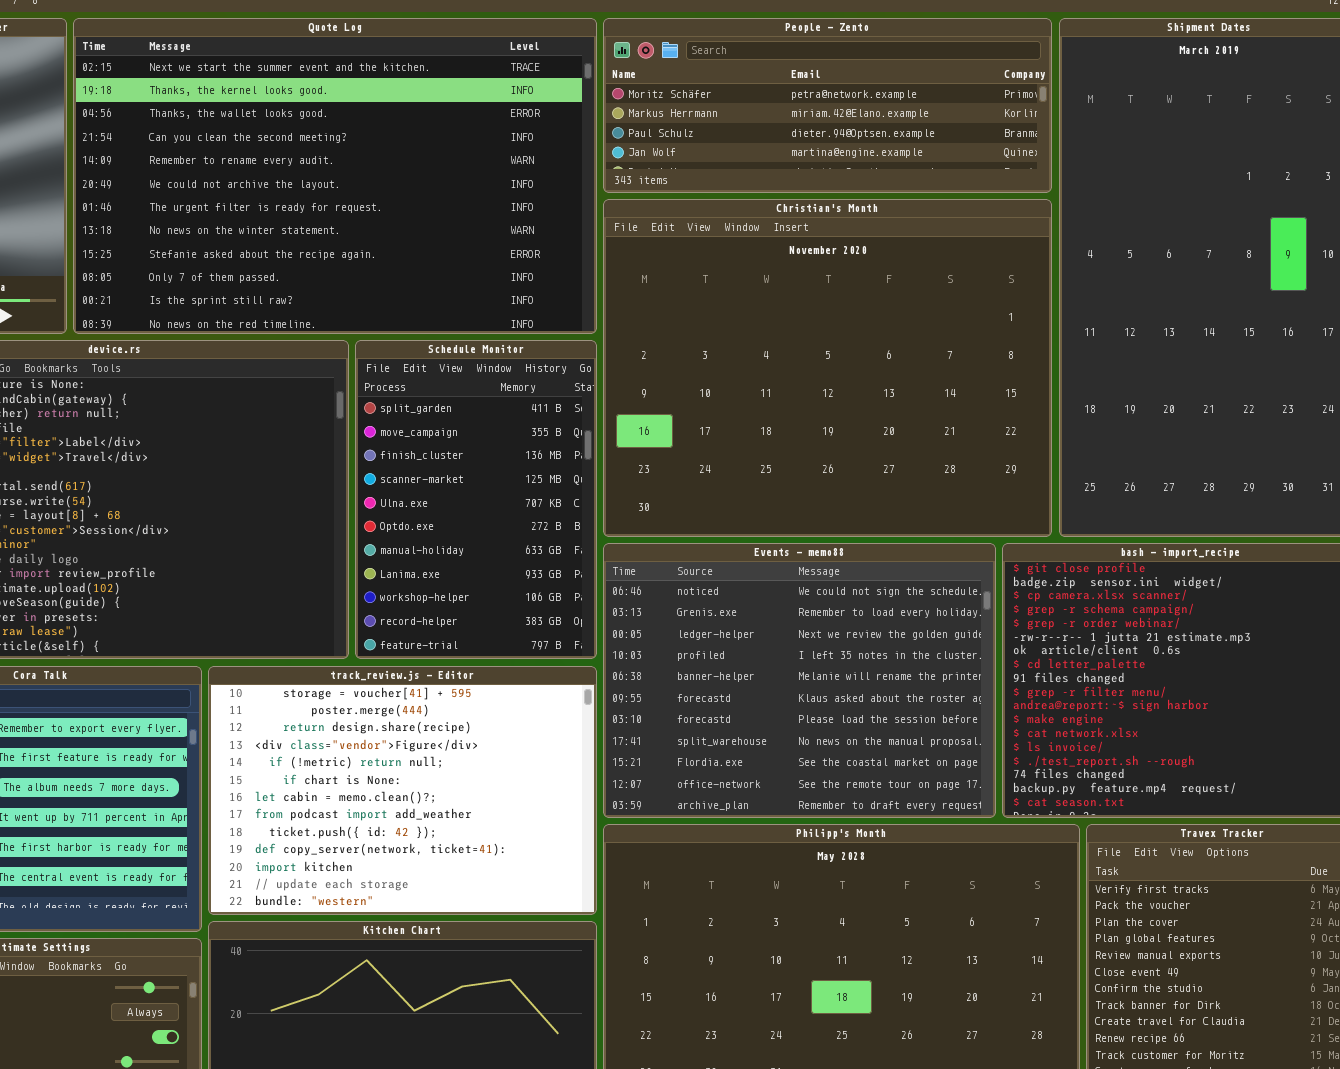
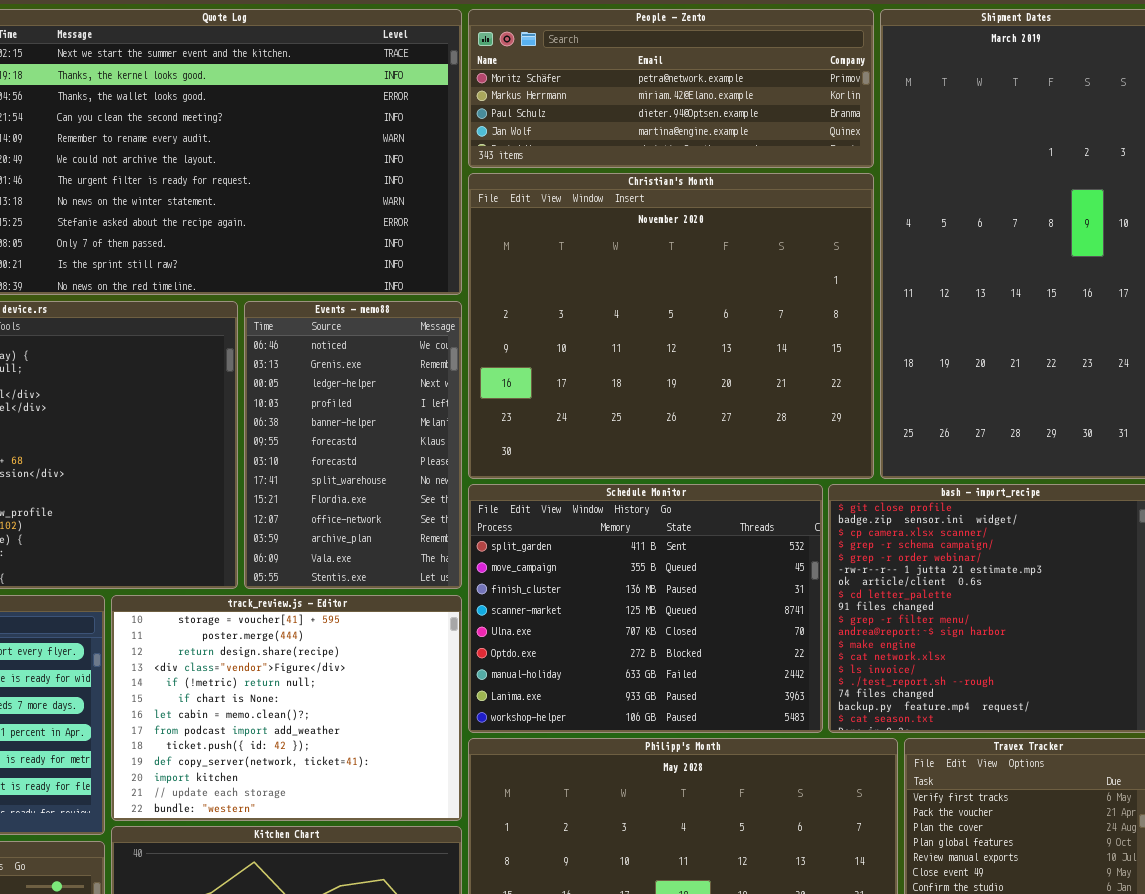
Schedule Monitor: [355,340,597,659] -> [468,484,823,733], moved, resized
Events - memo88: [603,543,996,818] -> [244,301,462,589], moved, resized

